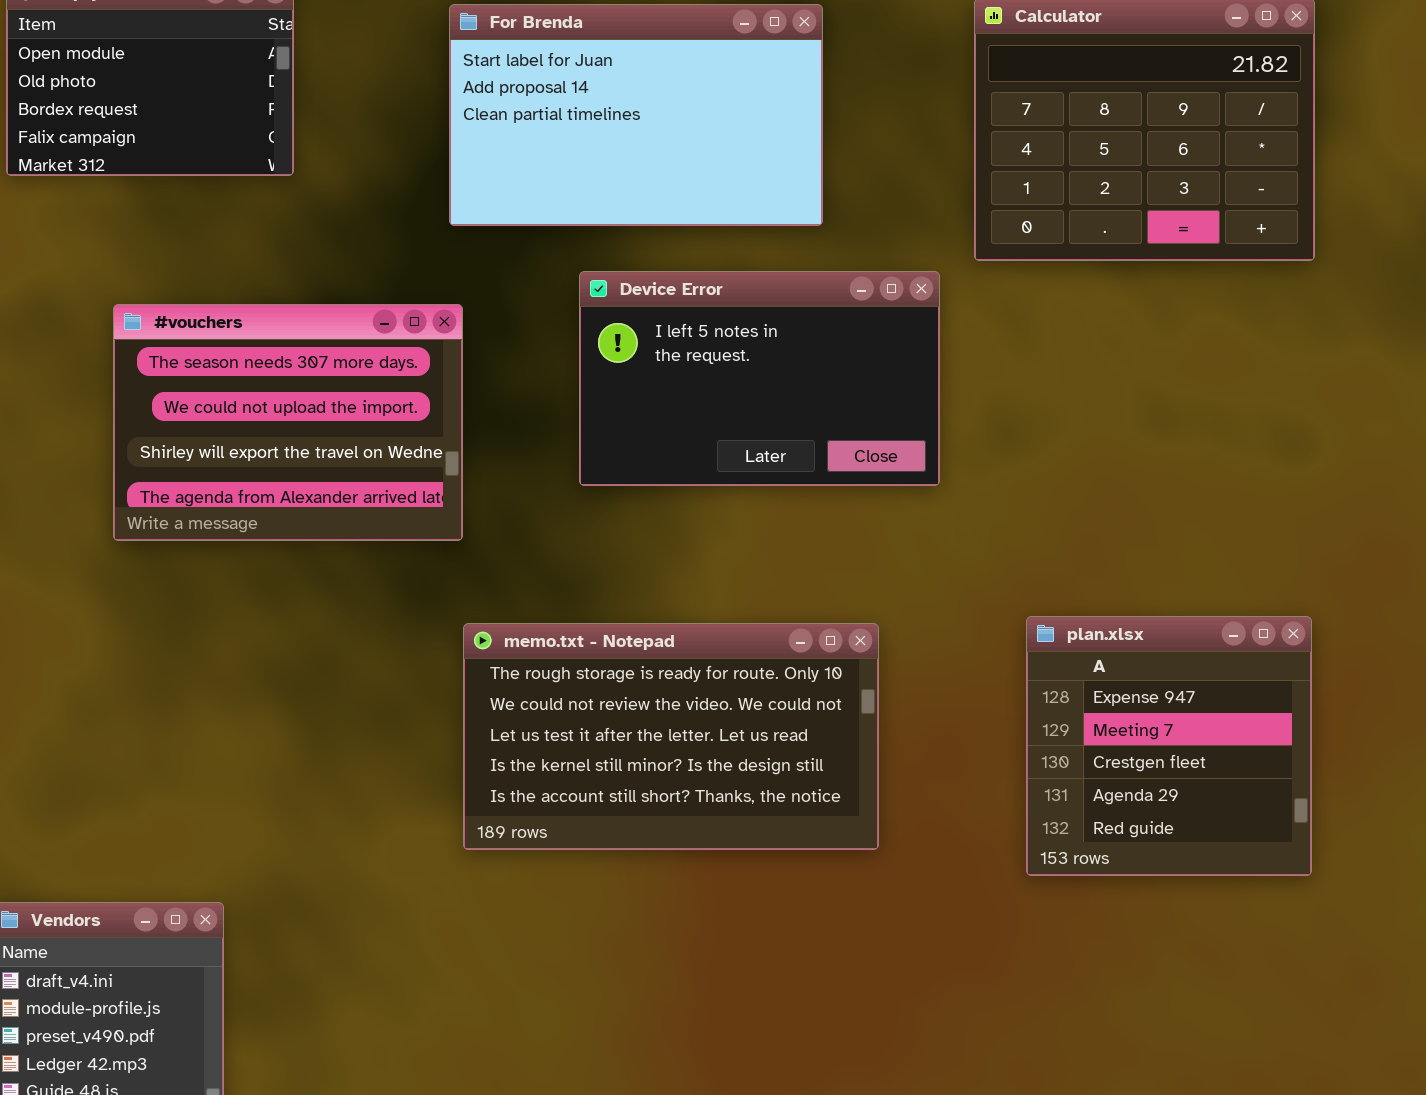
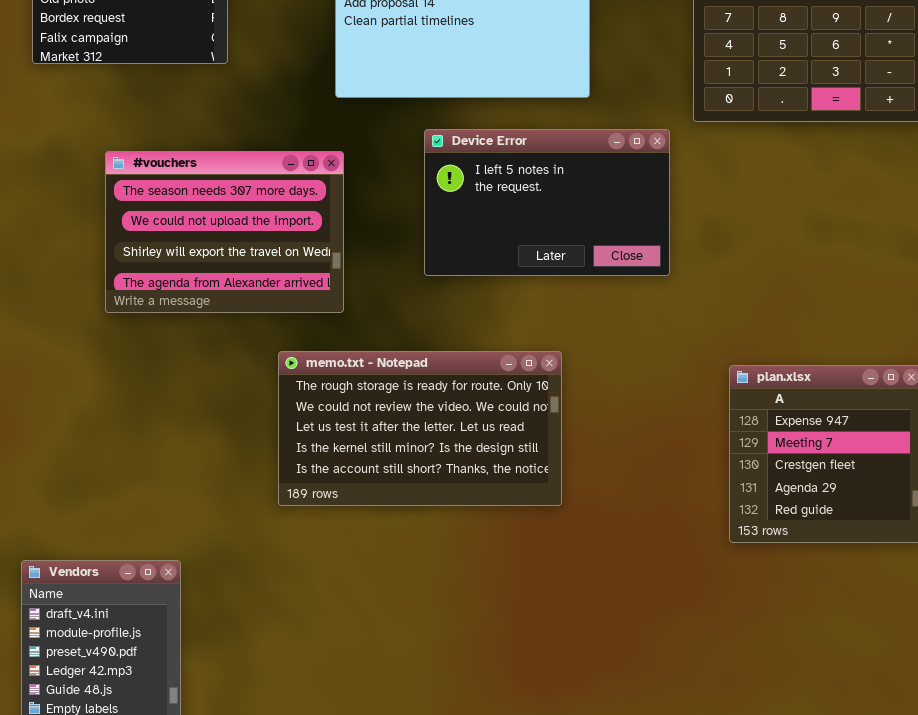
memo.txt - Notepad: [463,623,879,850] -> [278,351,562,506], moved

